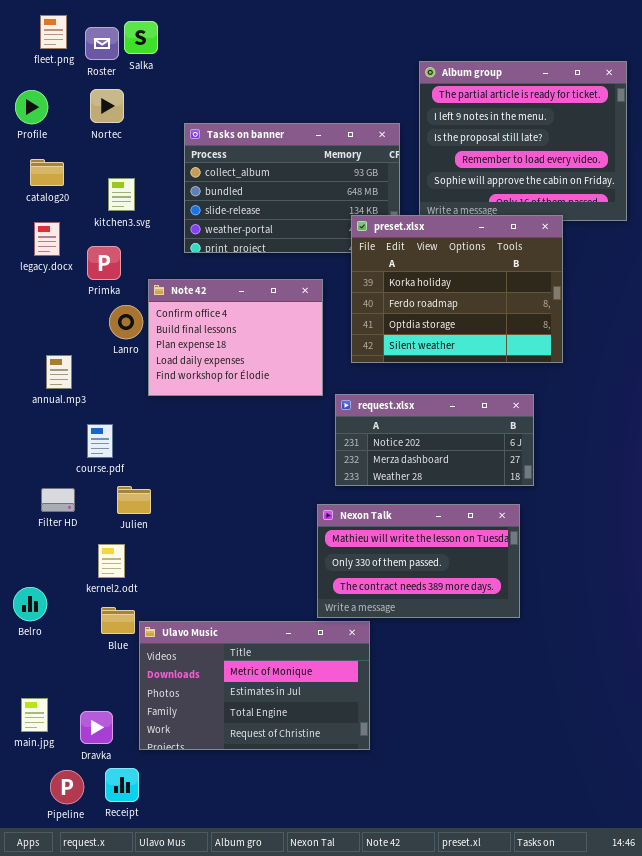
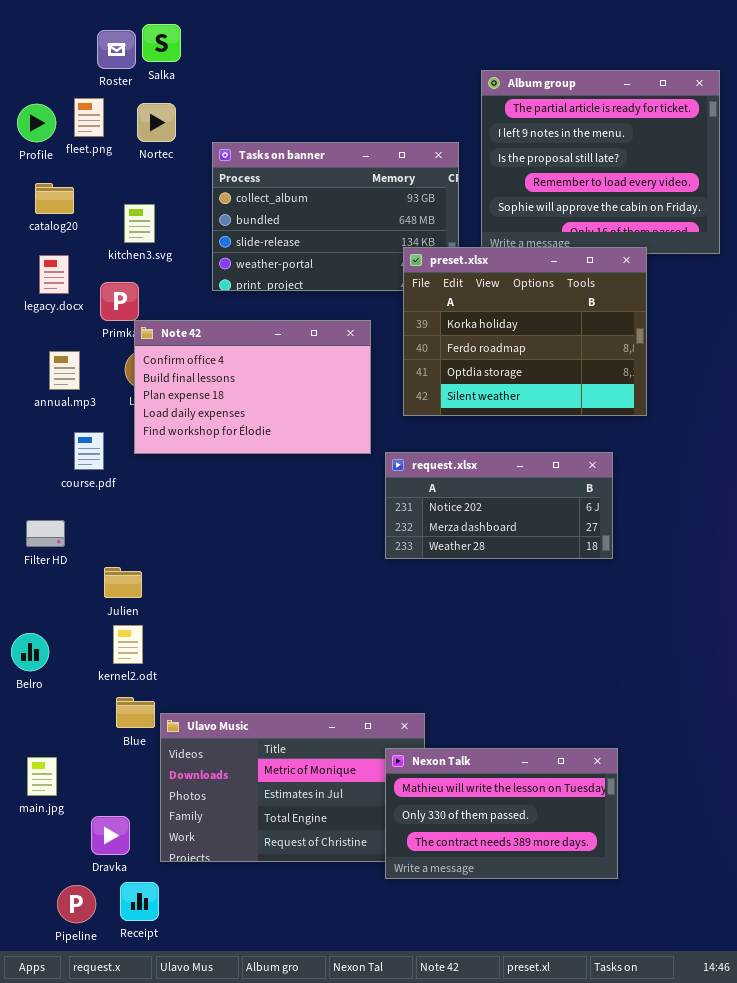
fleet.png: [40,15,67,49] -> [74,98,104,137], moved
Nortec: [90,89,124,123] -> [137,103,176,142], moved
Note 42: [148,279,323,396] -> [134,320,371,454], resized
annual.mp3: [46,355,72,389] -> [49,351,80,390], moved
course.pdf: [87,424,113,458] -> [74,432,104,470], moved
Julien: [117,486,151,514] -> [104,567,142,598], moved
Filter HD: [41,488,75,512] -> [26,520,65,547], moved
Nexon Talk: [317,504,520,618] -> [385,748,618,879], moved
Belro: [13,587,47,621] -> [11,633,49,671], moved
main.jpg: [21,698,48,732] -> [27,757,57,796], moved

